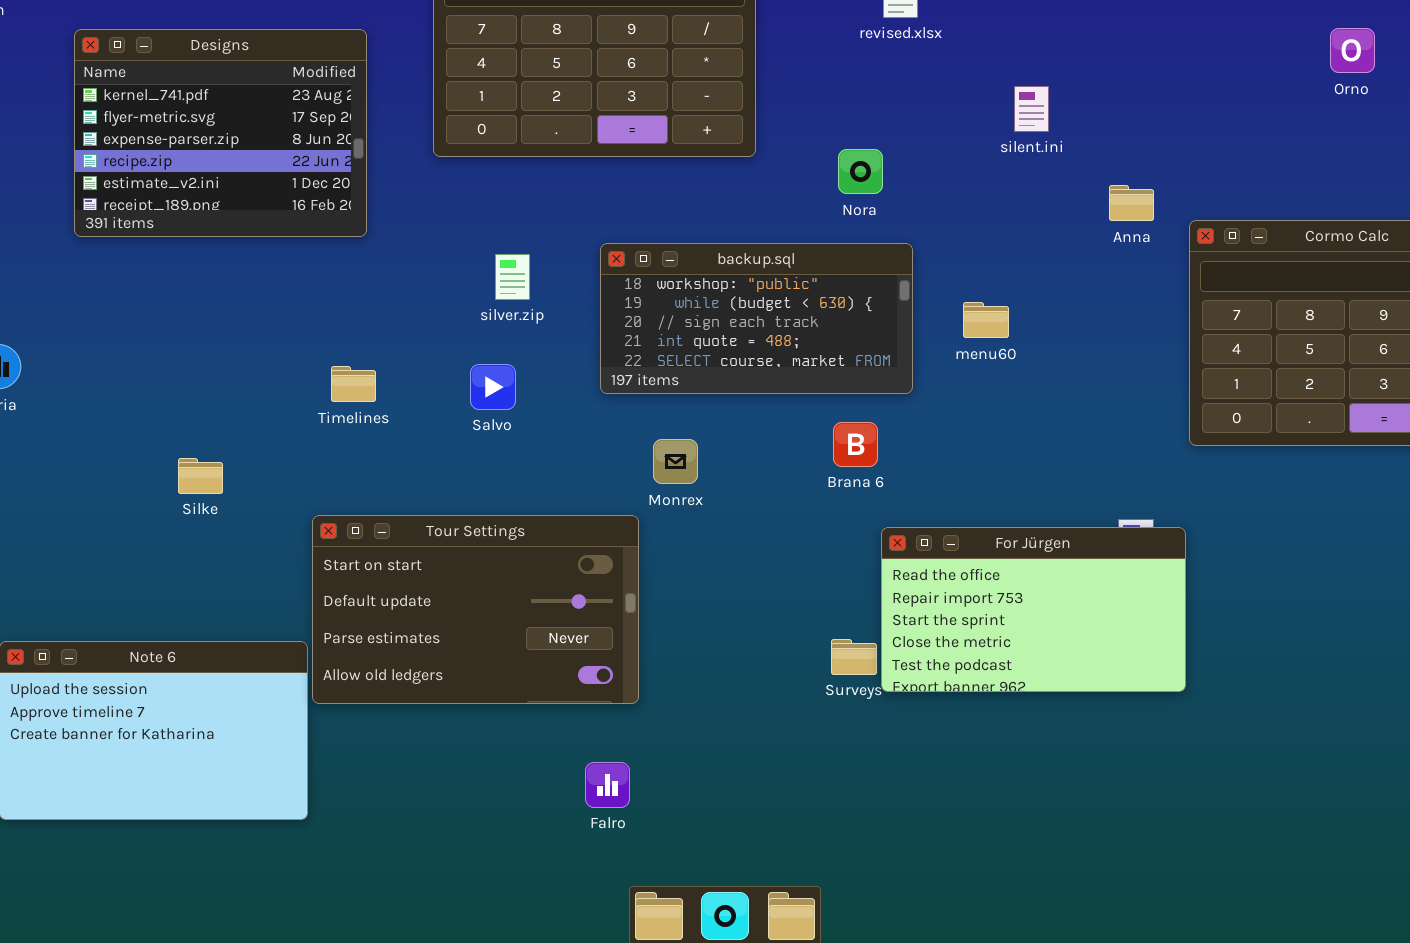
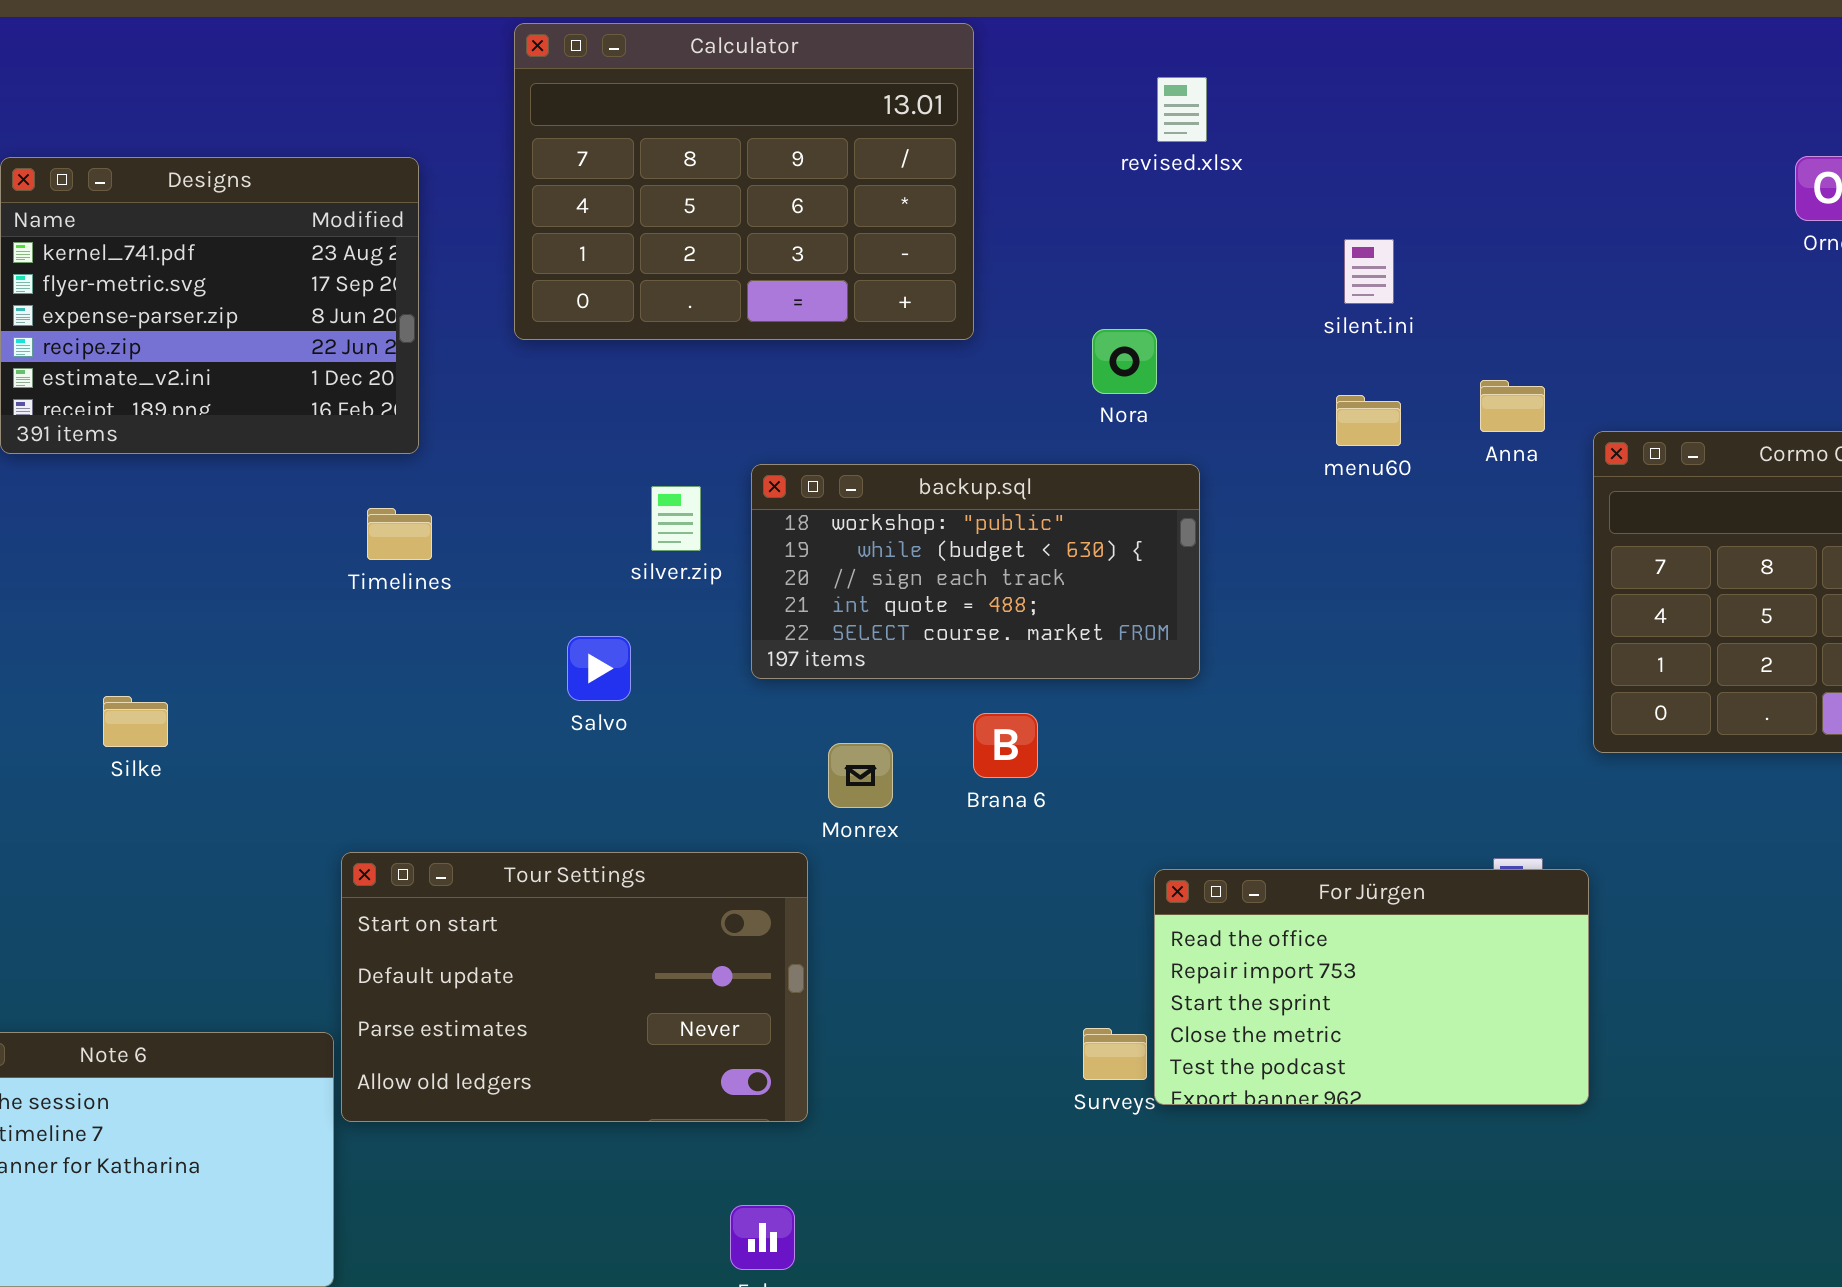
silver.zip: [495,254,530,300] -> [651,486,701,551], moved
menu60: [963,302,1009,338] -> [1336,395,1401,446], moved
Timelines: [331,366,376,402] -> [367,508,432,560], moved
Brana 6: [833,422,878,467] -> [973,713,1038,778], moved
Silke: [178,458,223,494] -> [103,696,168,747], moved

